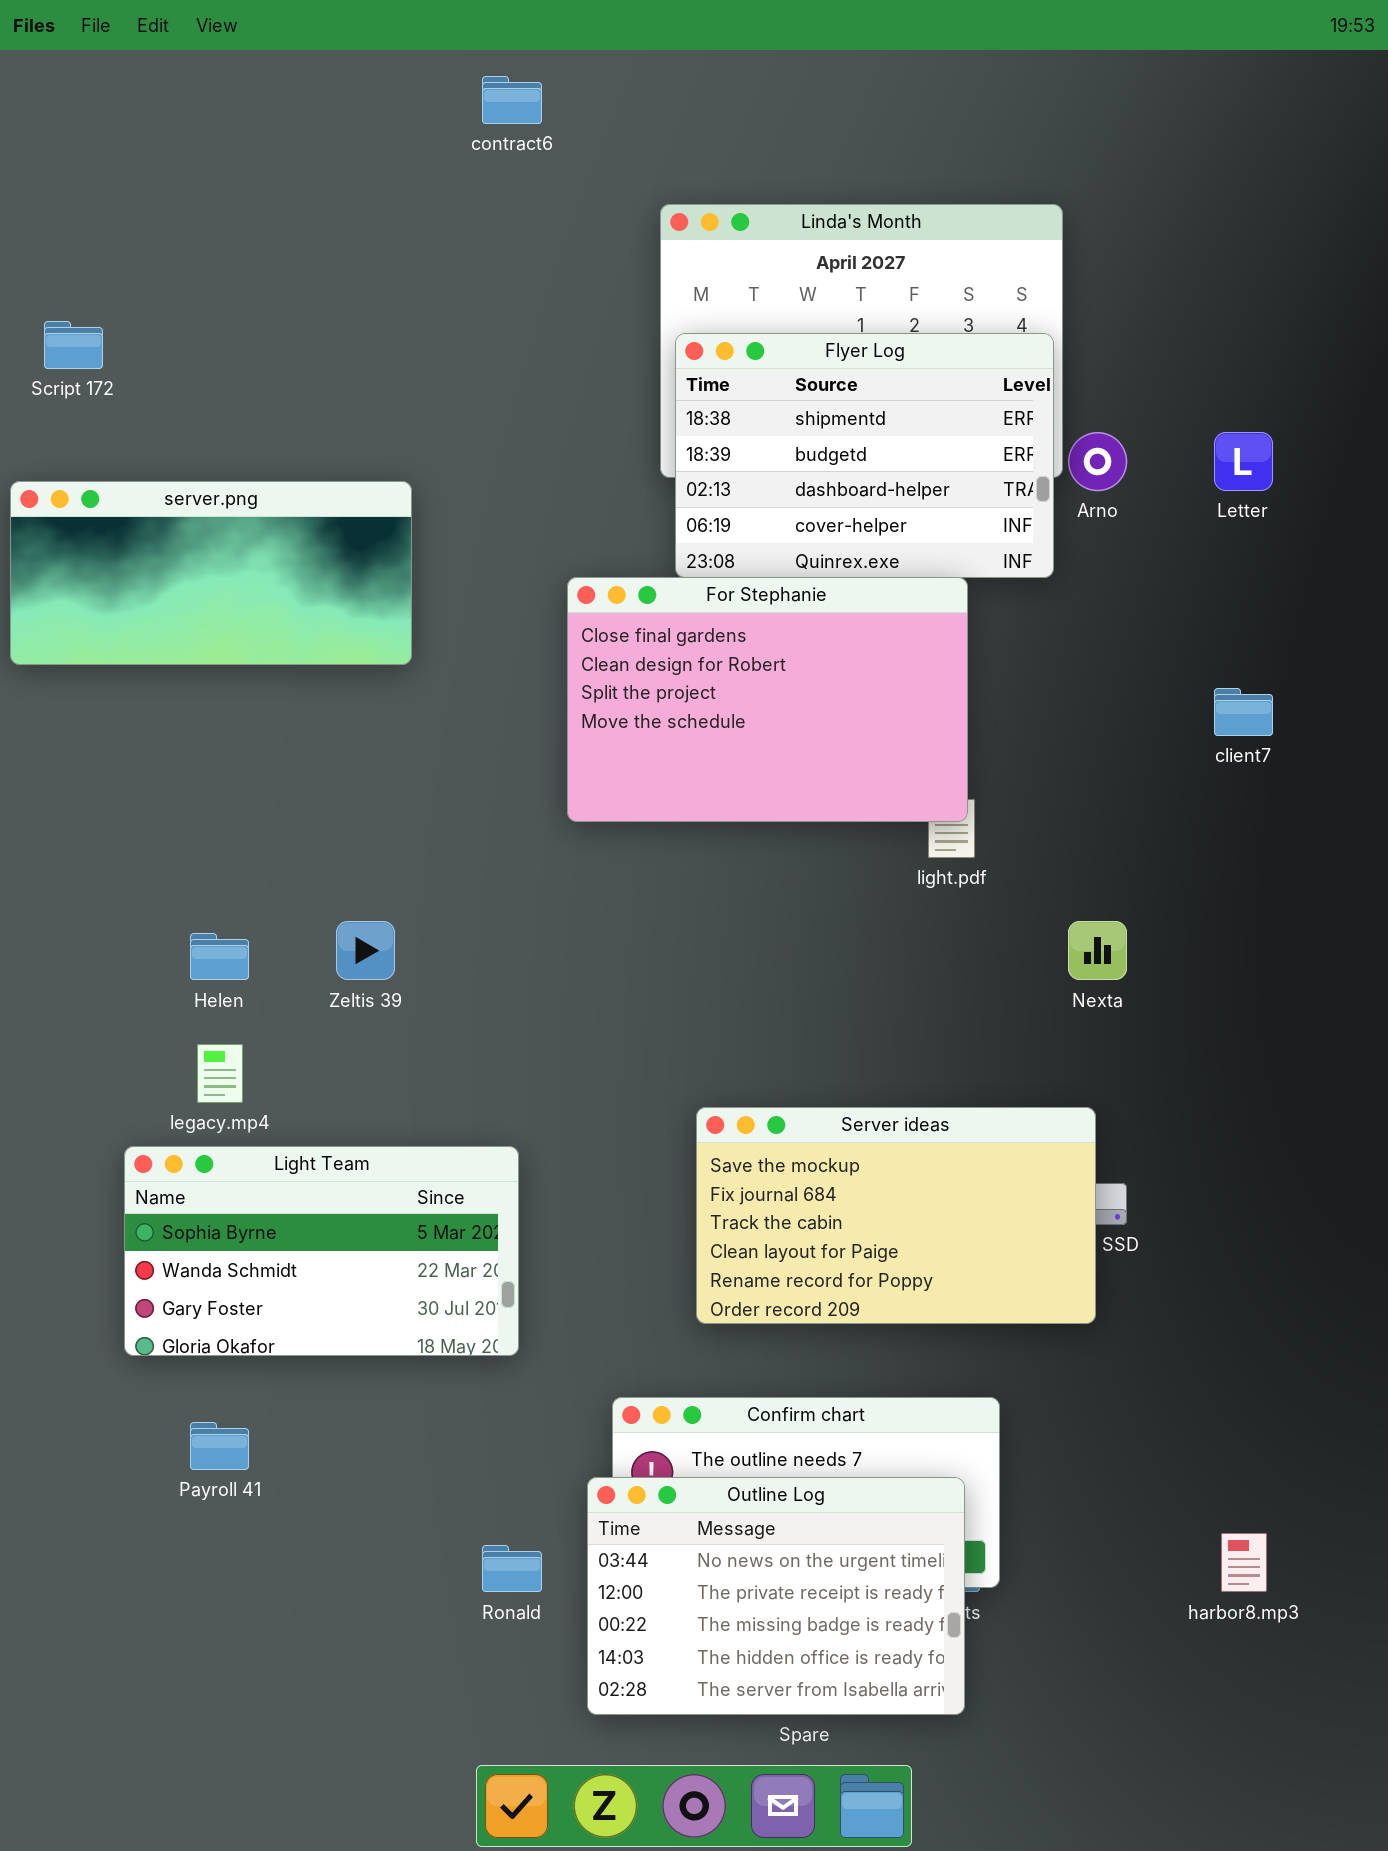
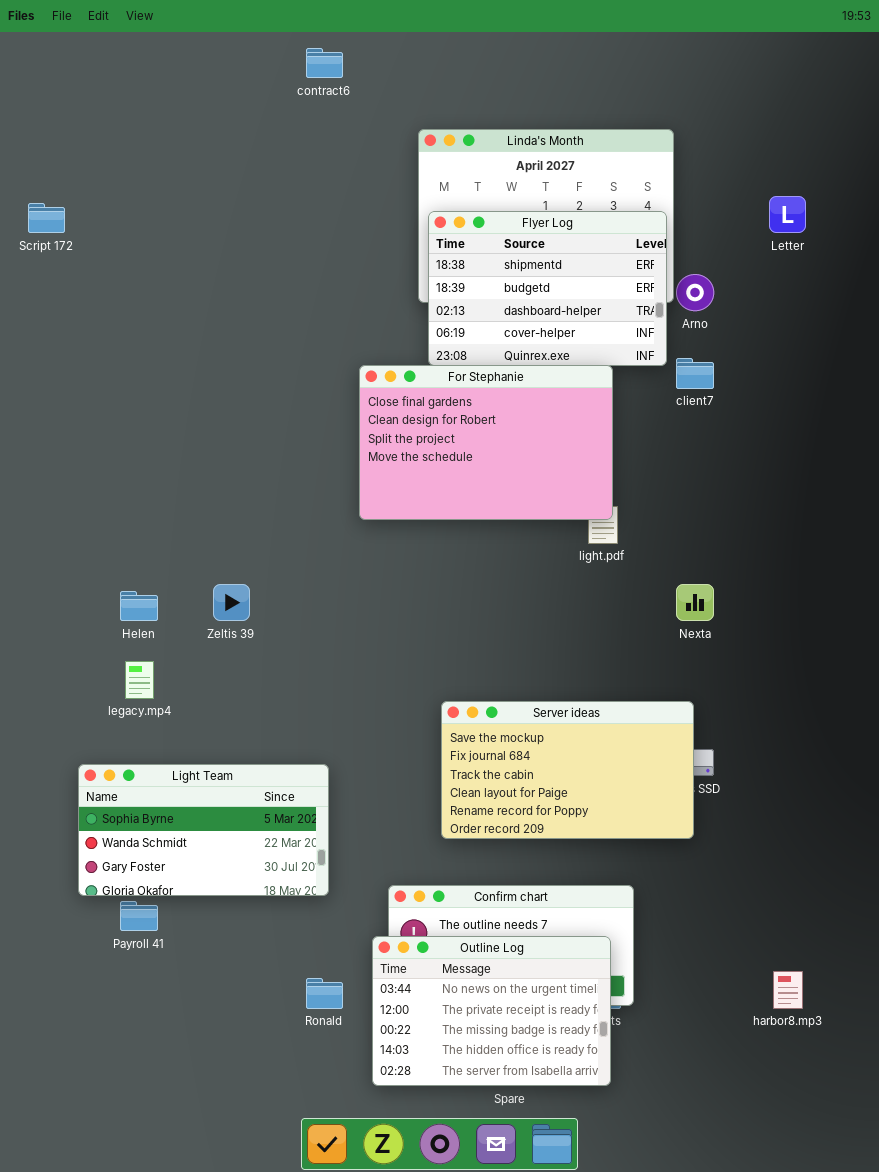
Letter: [1214,432,1273,491] -> [769,196,806,233], moved
server.png: [10,481,412,665] -> none, closed
client7: [1214,688,1273,736] -> [676,358,714,389], moved
Light Team: [124,1146,519,1356] -> [78,764,329,896], moved

